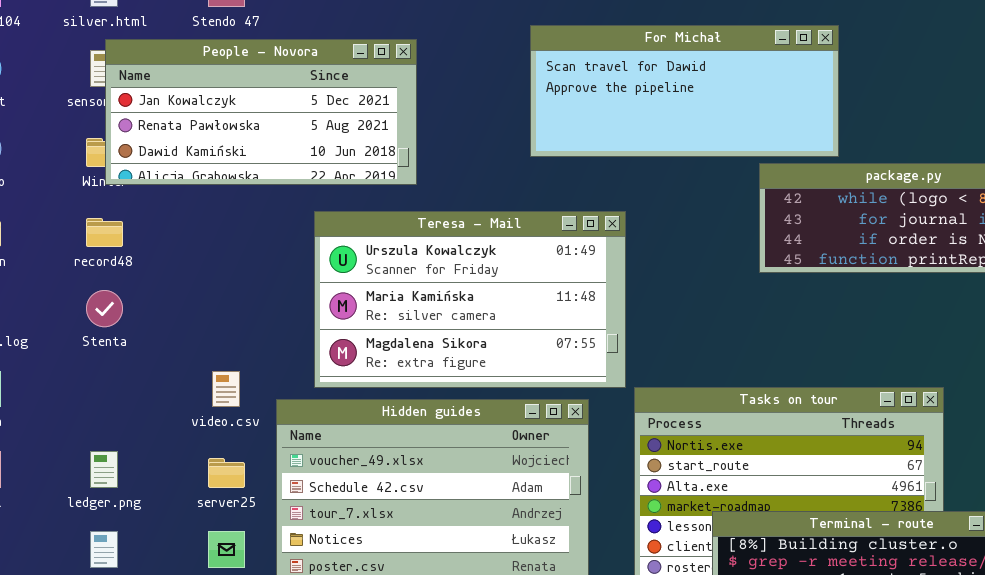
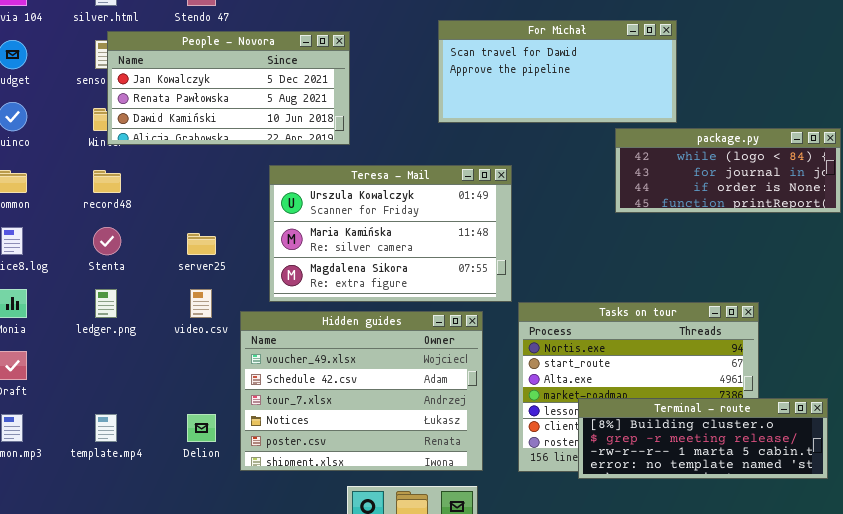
ledger.png: [90,451,118,488] -> [95,289,117,318], moved
server25: [208,458,245,488] -> [187,233,216,255], moved

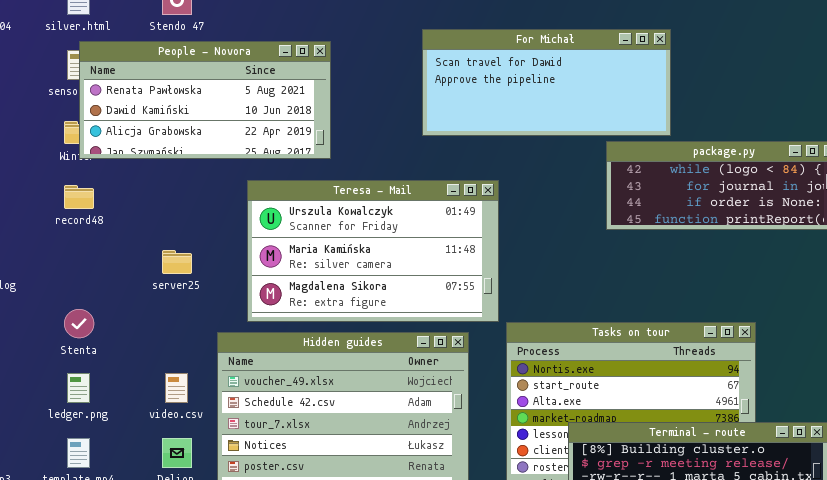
People - Novora: [107,31,350,145] -> [79,41,331,159], scrolled down 1 row
Stenta: [93,227,121,255] -> [64,309,94,338], moved
ledger.png: [95,289,117,318] -> [67,373,90,403], moved
video.csv: [190,289,212,318] -> [165,373,188,403], moved

